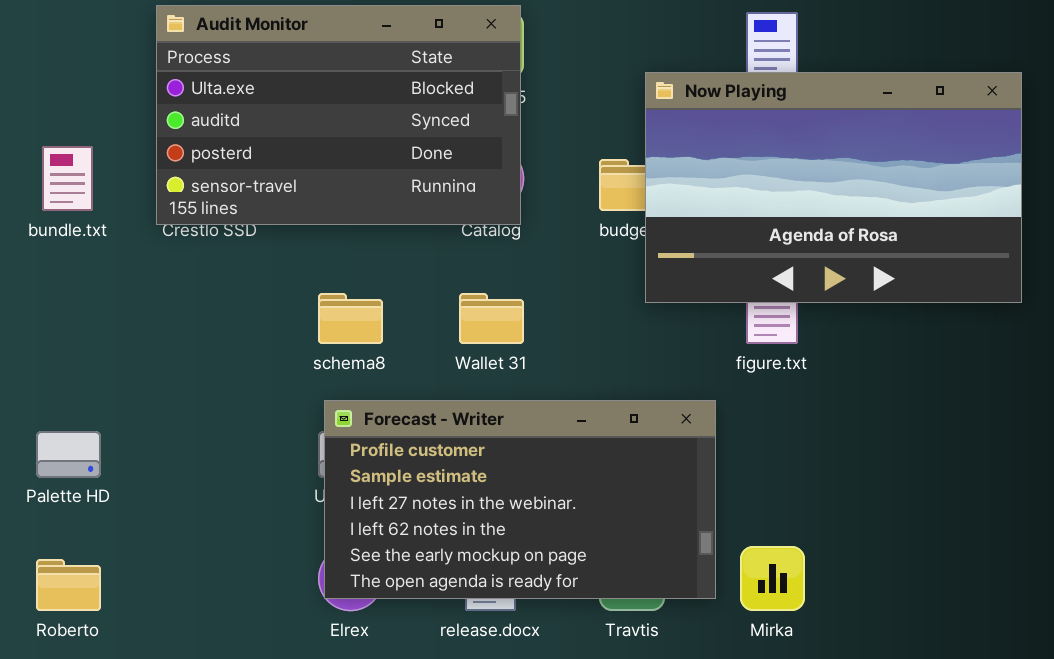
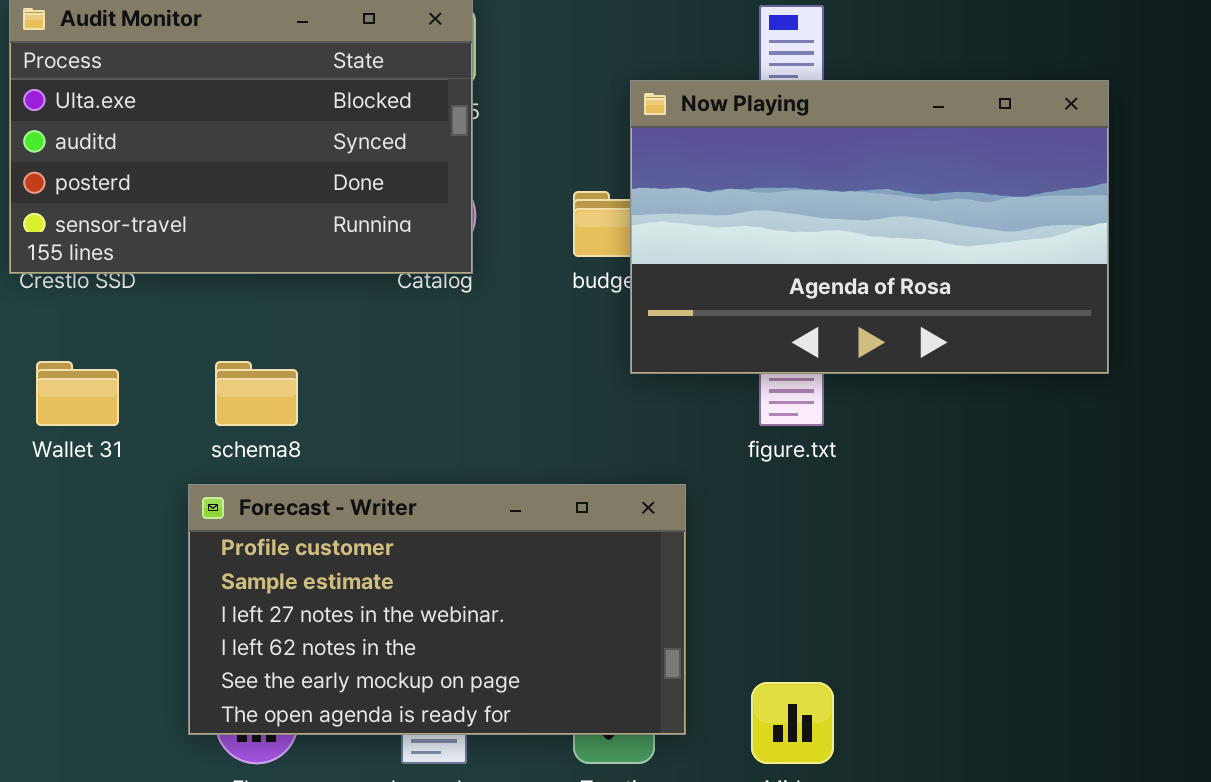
Wallet 31: [459,293,524,344] -> [36,361,119,426], moved
Forecast - Writer: [324,400,716,599] -> [188,484,686,735], moved

